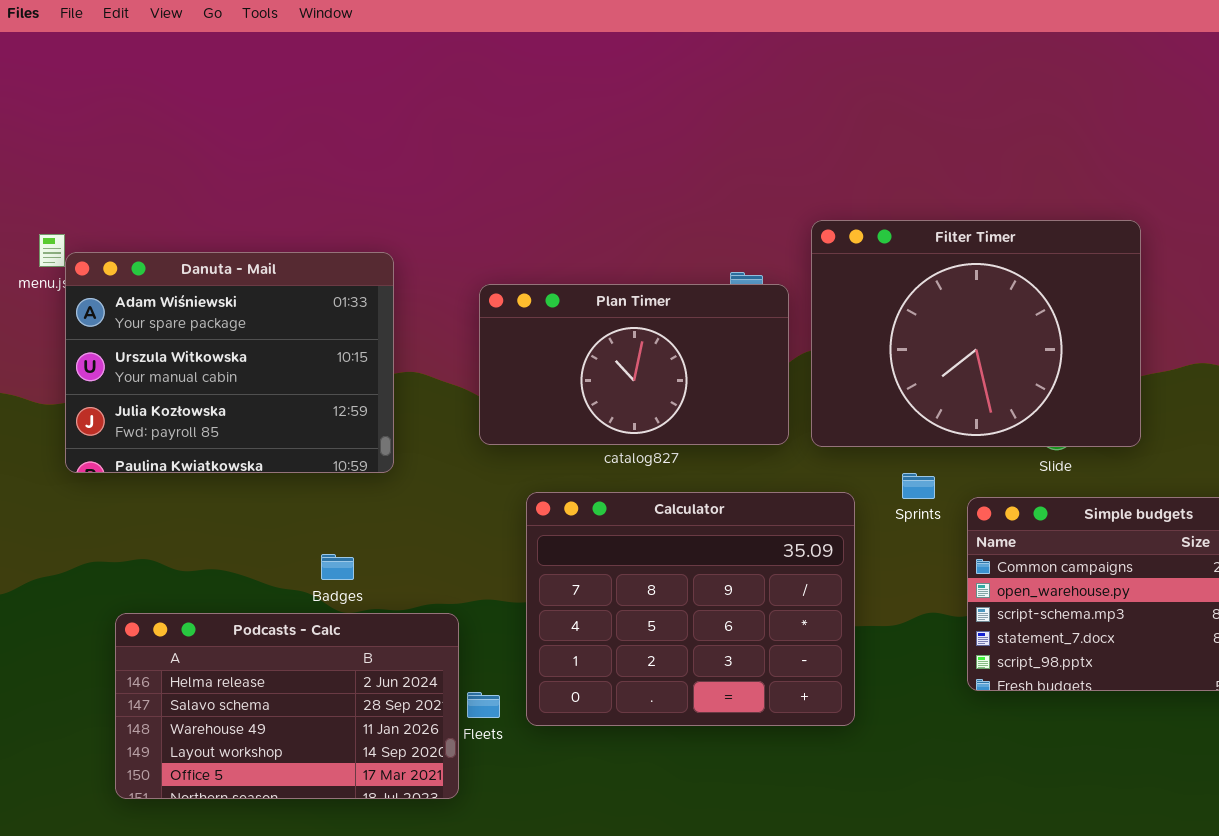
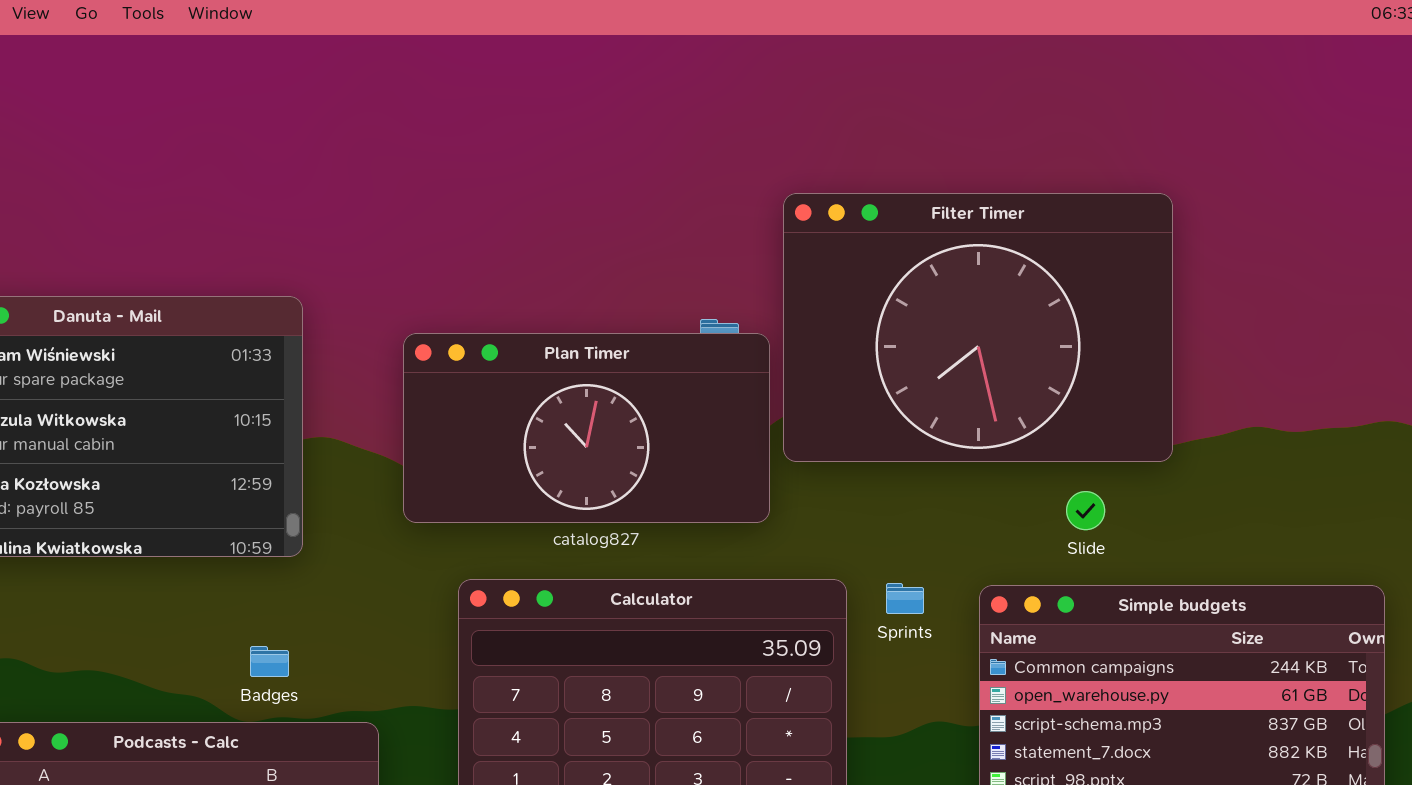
Filter Timer: [811,220,1141,447] -> [783,193,1173,462], moved
Sprints: [902,473,935,499] -> [886,583,924,614], moved
Badges: [321,554,354,580] -> [250,646,289,677], moved

